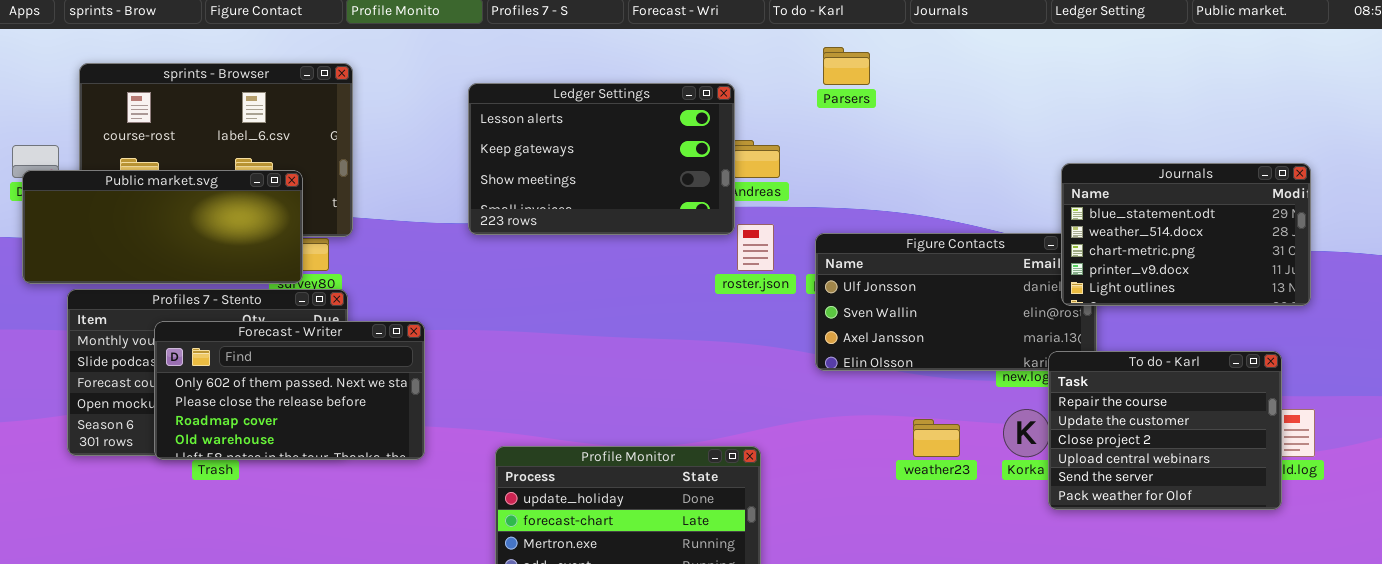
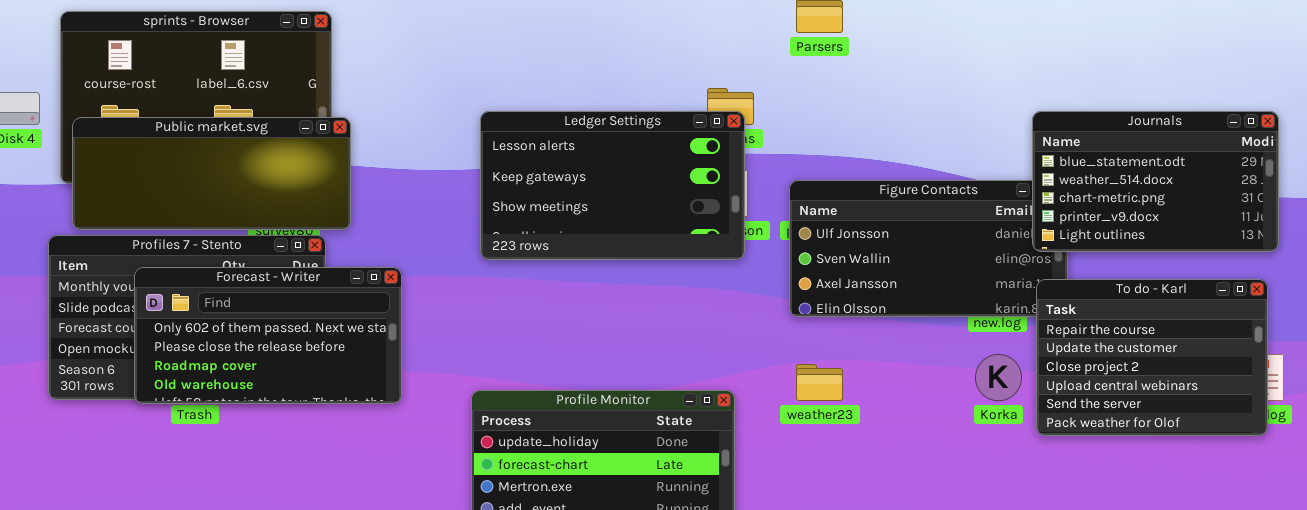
Ledger Settings: [468,83,735,235] -> [480,111,745,260], moved
Public market.svg: [22,170,303,284] -> [72,117,351,230], moved
To do - Karl: [1048,351,1282,510] -> [1036,279,1268,436], moved
weather23: [913,419,960,457] -> [796,364,843,401], moved

